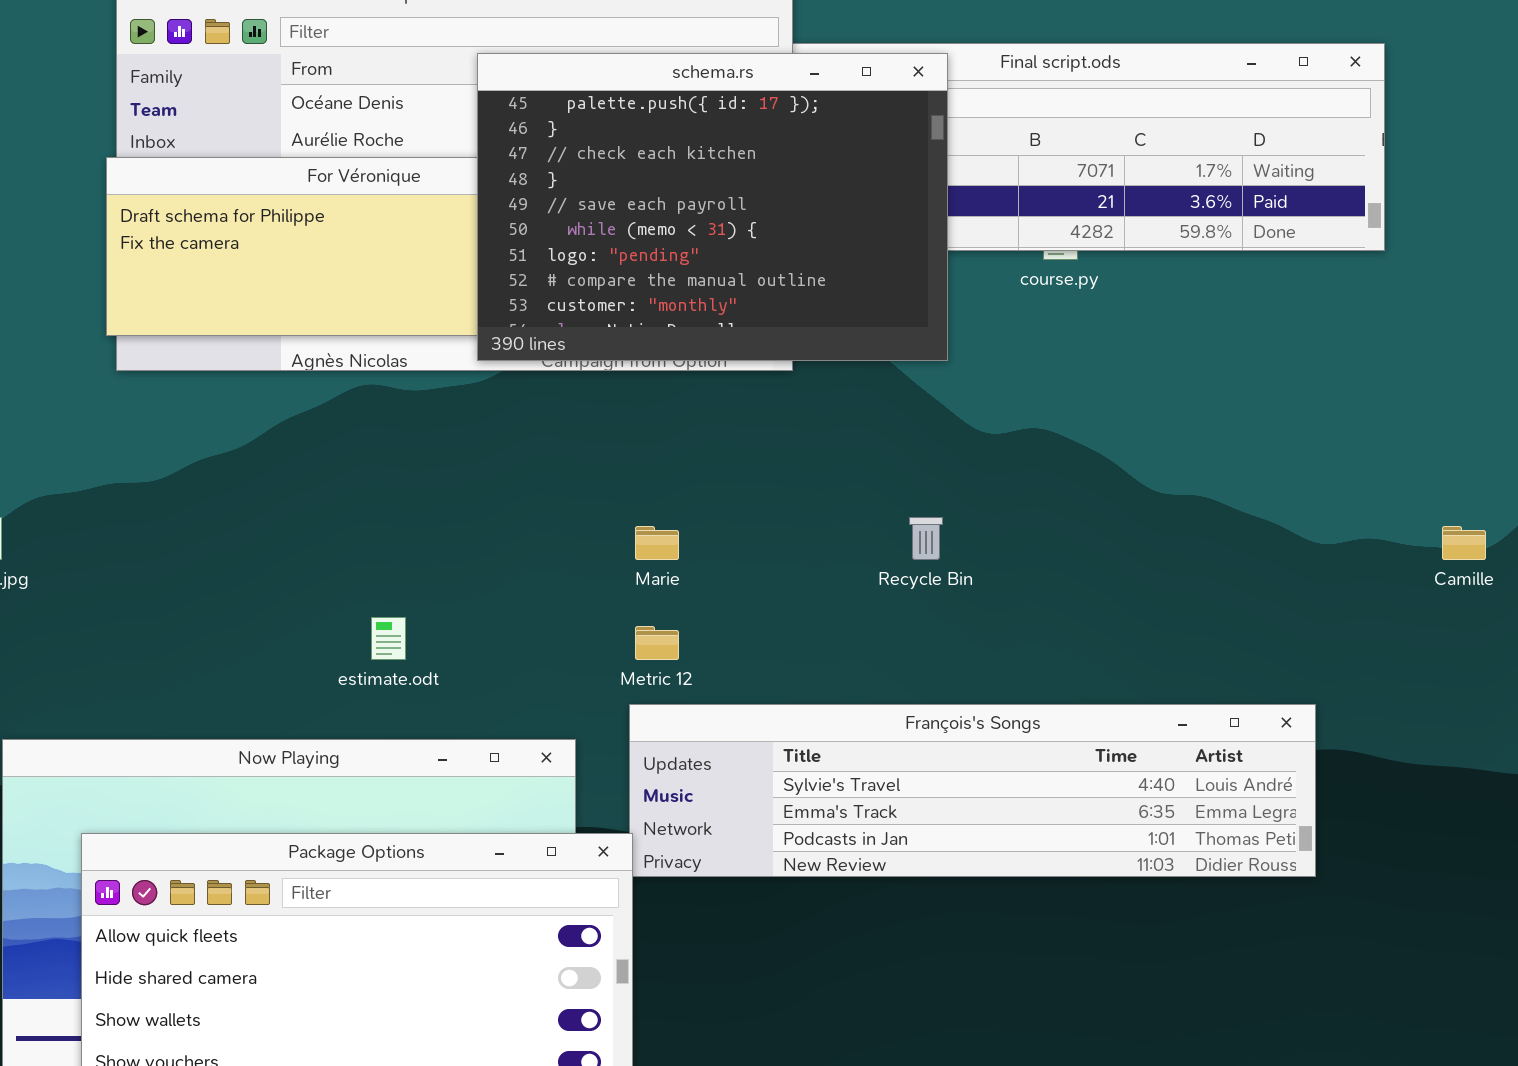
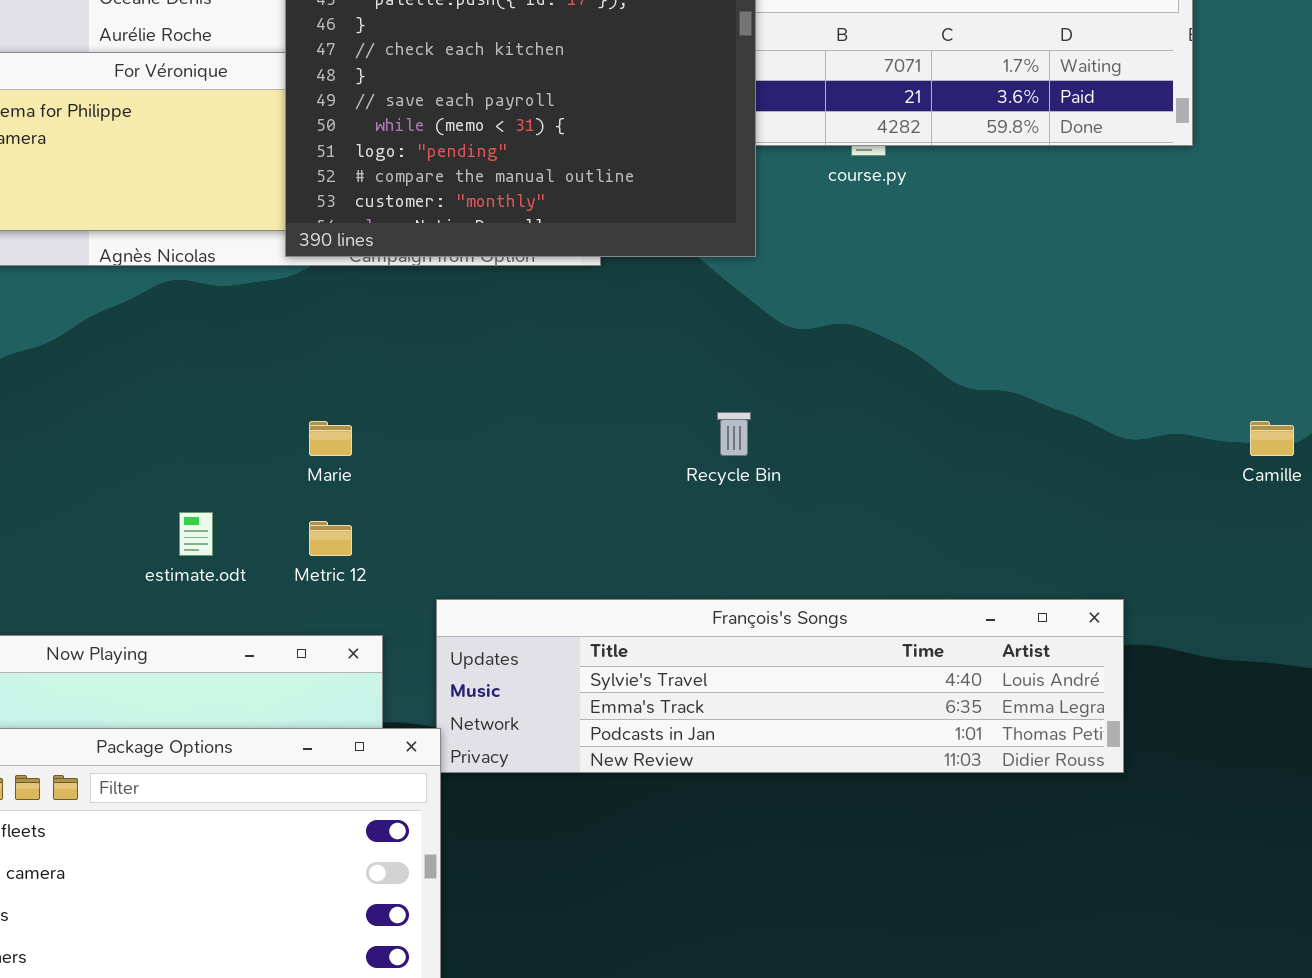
Marie: [635,526,679,560] -> [309,421,352,456], moved
Metric 12: [635,626,679,660] -> [309,521,352,556], moved

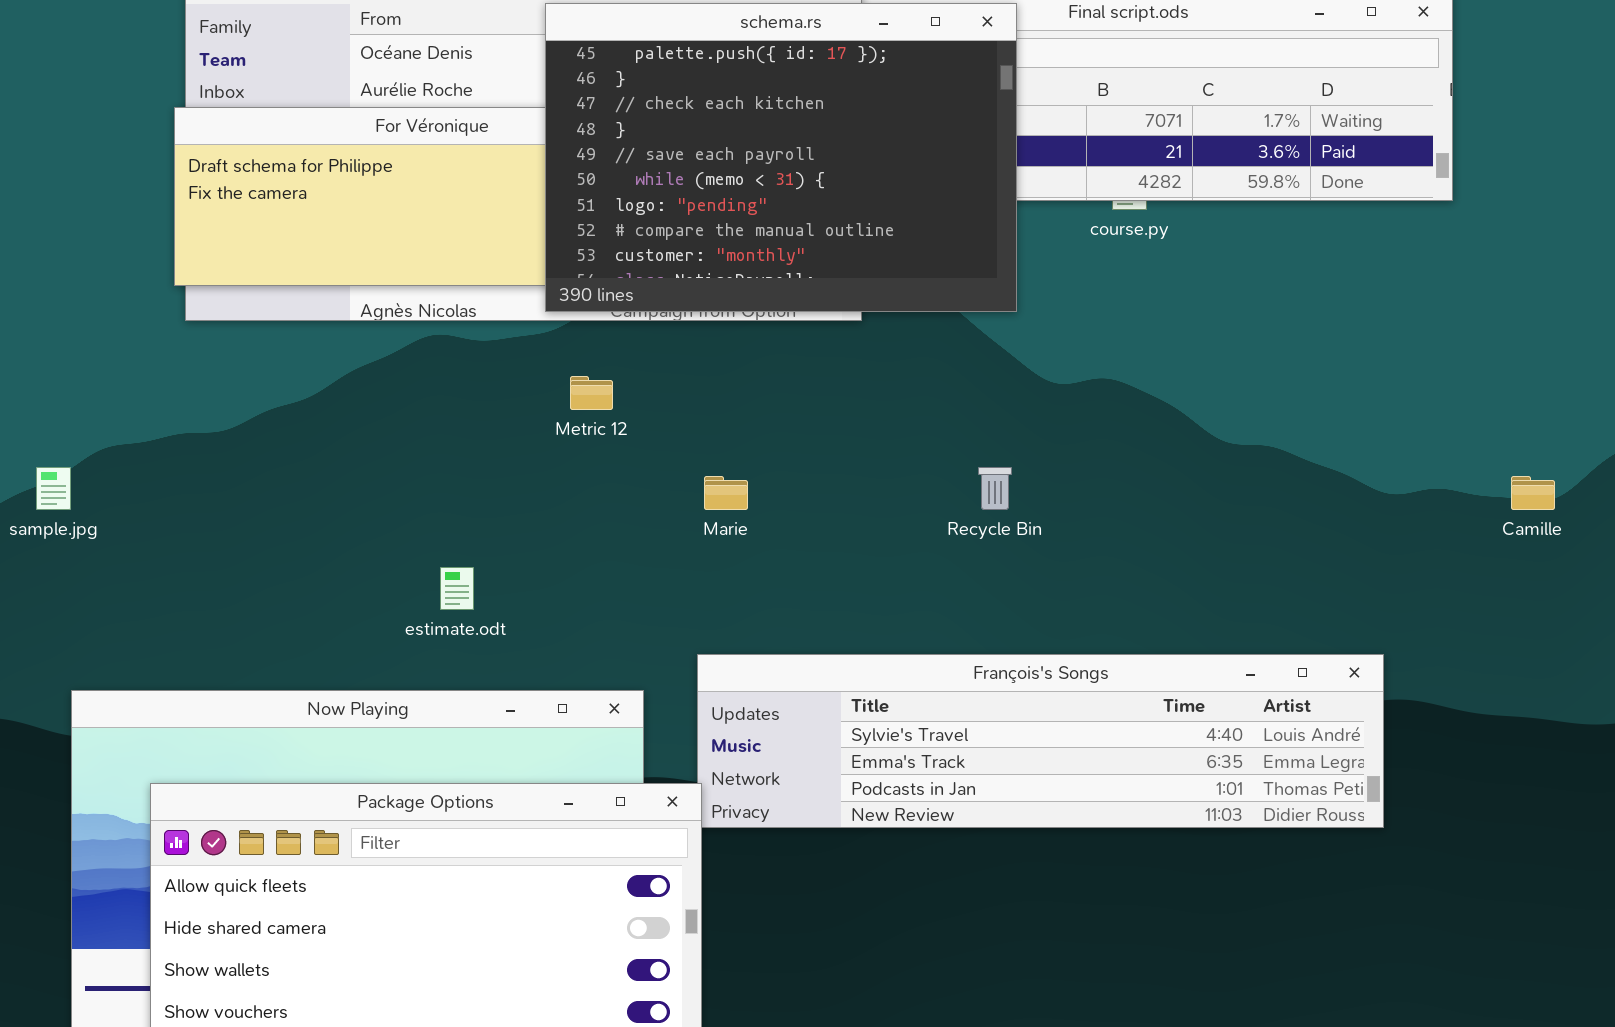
Marie: [309,421,352,456] -> [704,476,748,510], moved
Metric 12: [309,521,352,556] -> [570,376,613,410], moved

